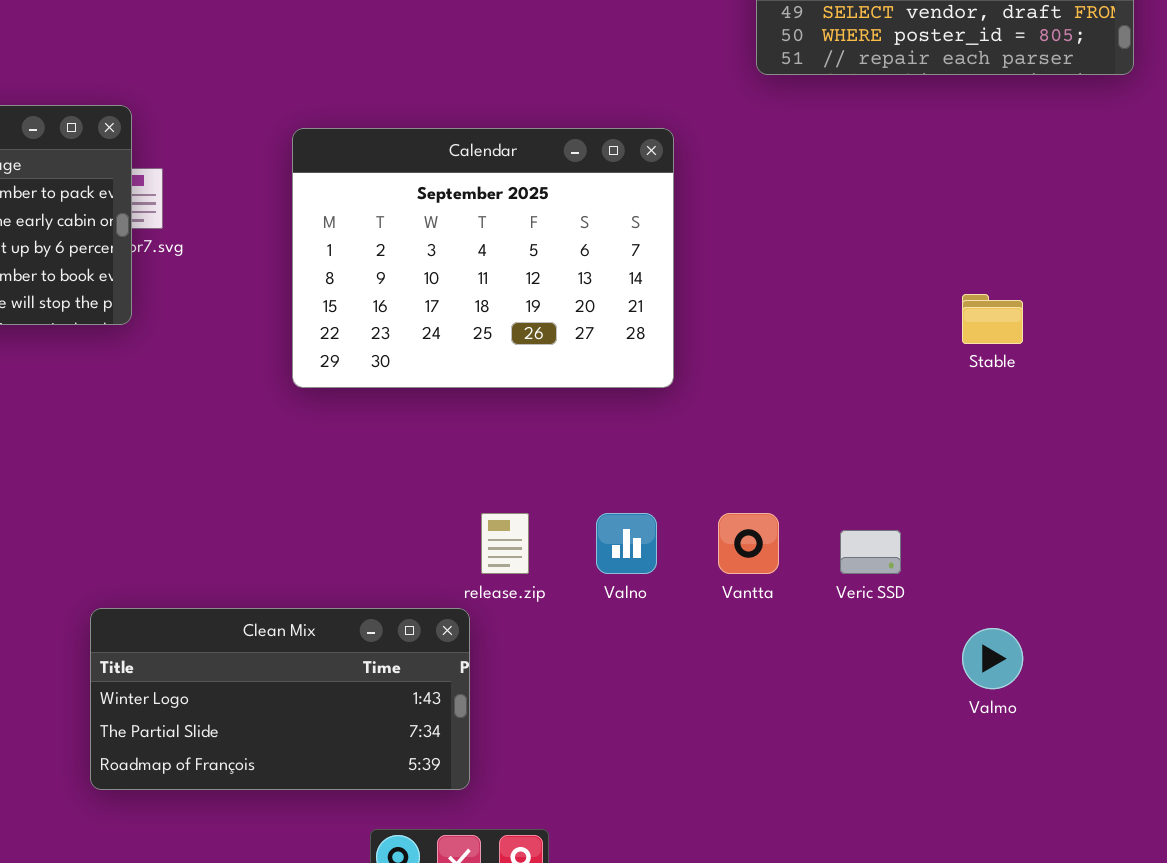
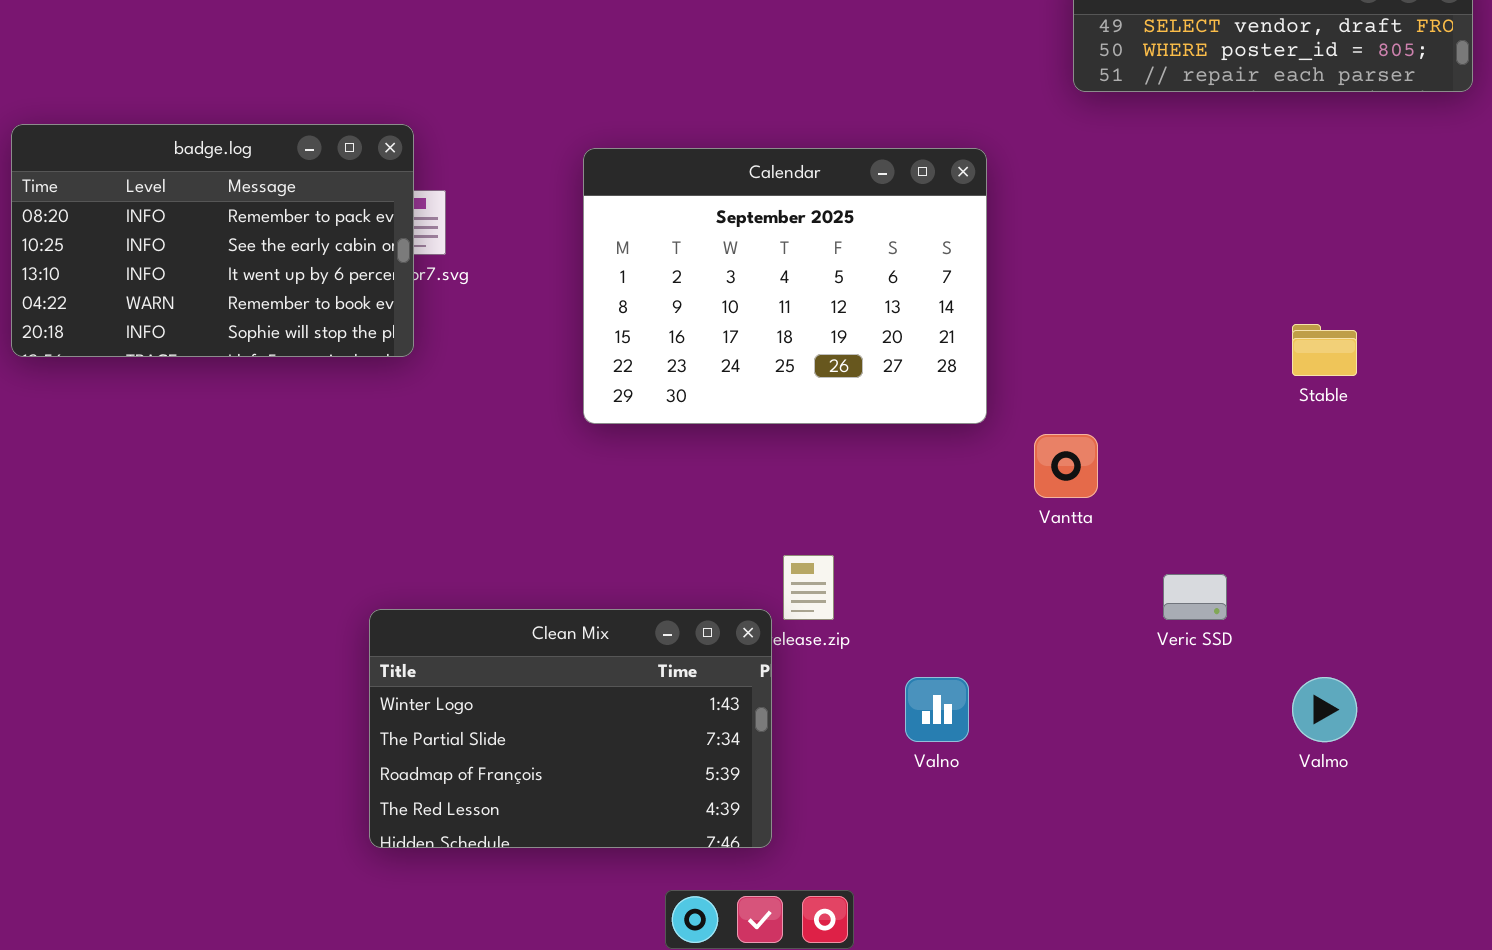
Valno: [596,513,657,574] -> [905,677,969,742], moved
Vantta: [718,513,779,574] -> [1034,434,1098,498], moved
Clean Mix: [90,608,470,790] -> [369,609,772,848], resized

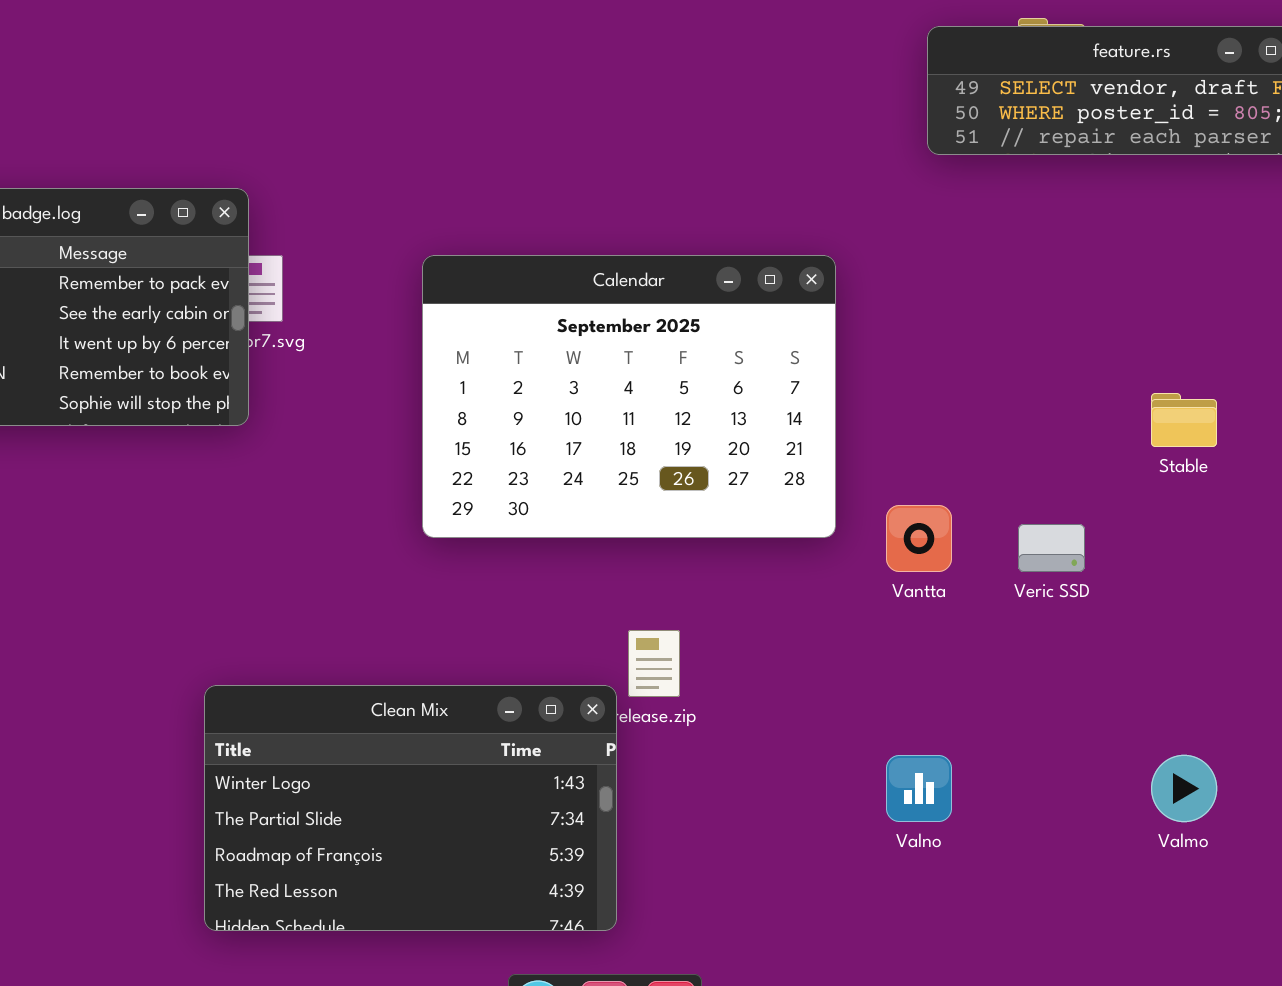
Calendar: [583,148,987,424] -> [422,255,836,538], moved
Veric SSD: [1163,574,1227,620] -> [1018,524,1085,572], moved
Valno: [905,677,969,742] -> [886,755,952,822], moved

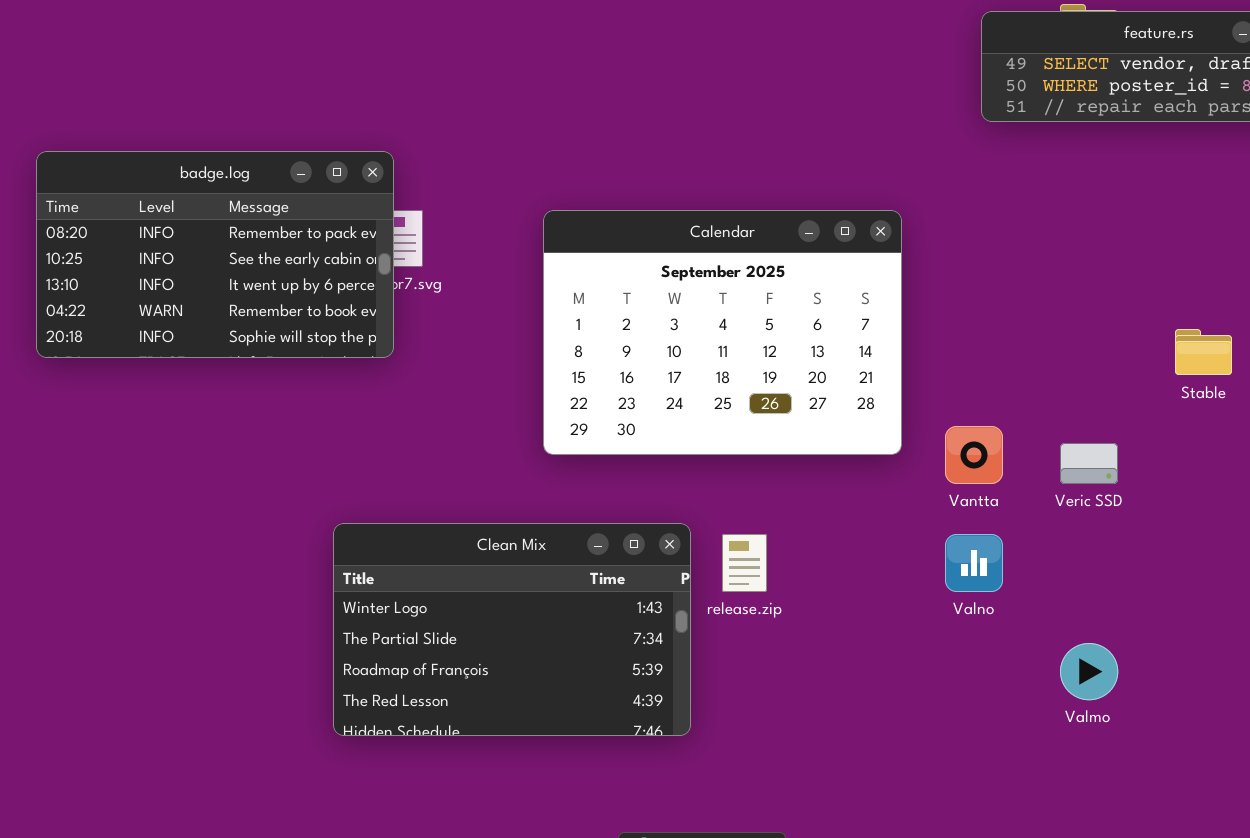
Clean Mix: [204,685,617,931] -> [333,523,691,736], moved
Valno: [886,755,952,822] -> [945,534,1003,592], moved
Valmo: [1151,755,1217,822] -> [1060,643,1118,700], moved

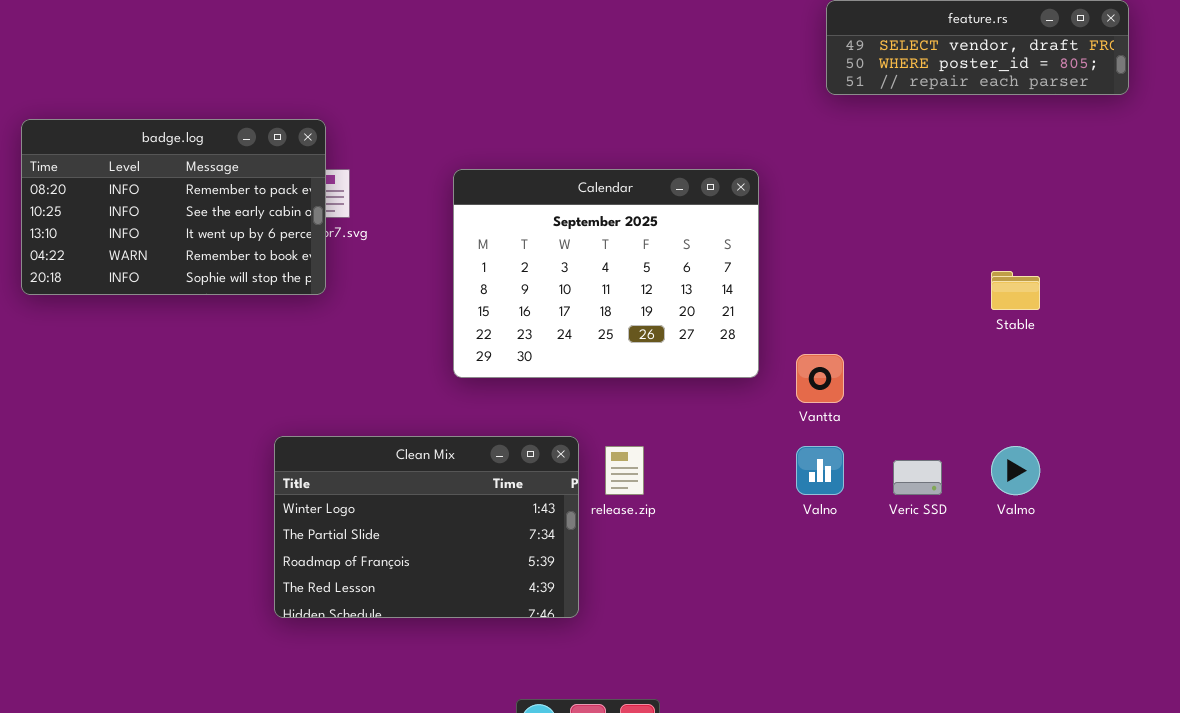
Veric SSD: [1060,443,1118,484] -> [893,460,942,495], moved
Valmo: [1060,643,1118,700] -> [991,446,1040,495], moved

